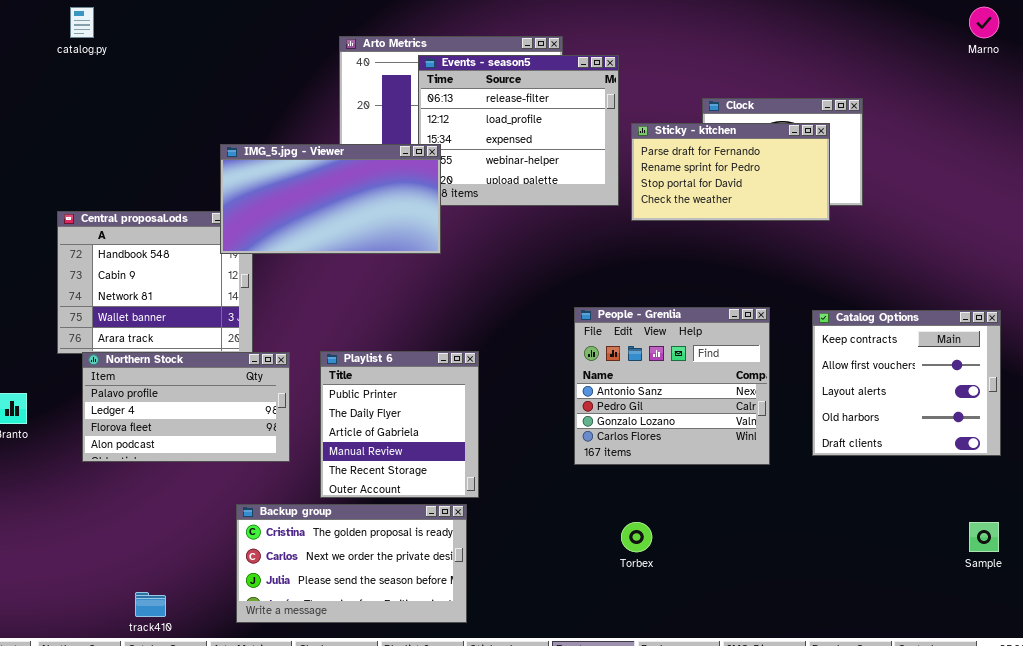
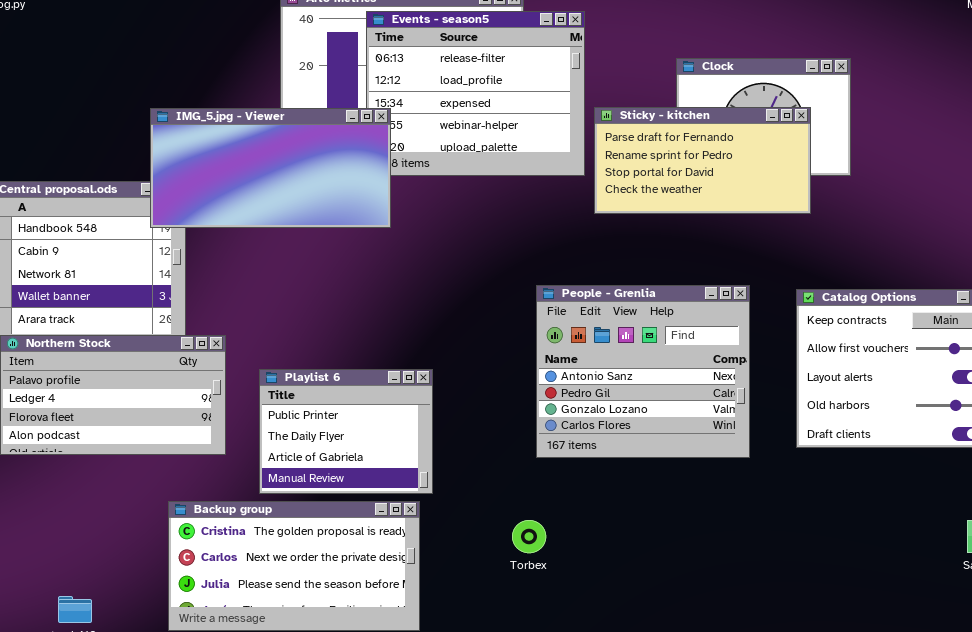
Sticky - kitchen: [631,123,830,221] -> [594,107,811,214], moved
Playlist 6: [320,351,479,498] -> [259,369,433,494], resized
Torbex: [621,522,652,552] -> [512,520,546,553], moved

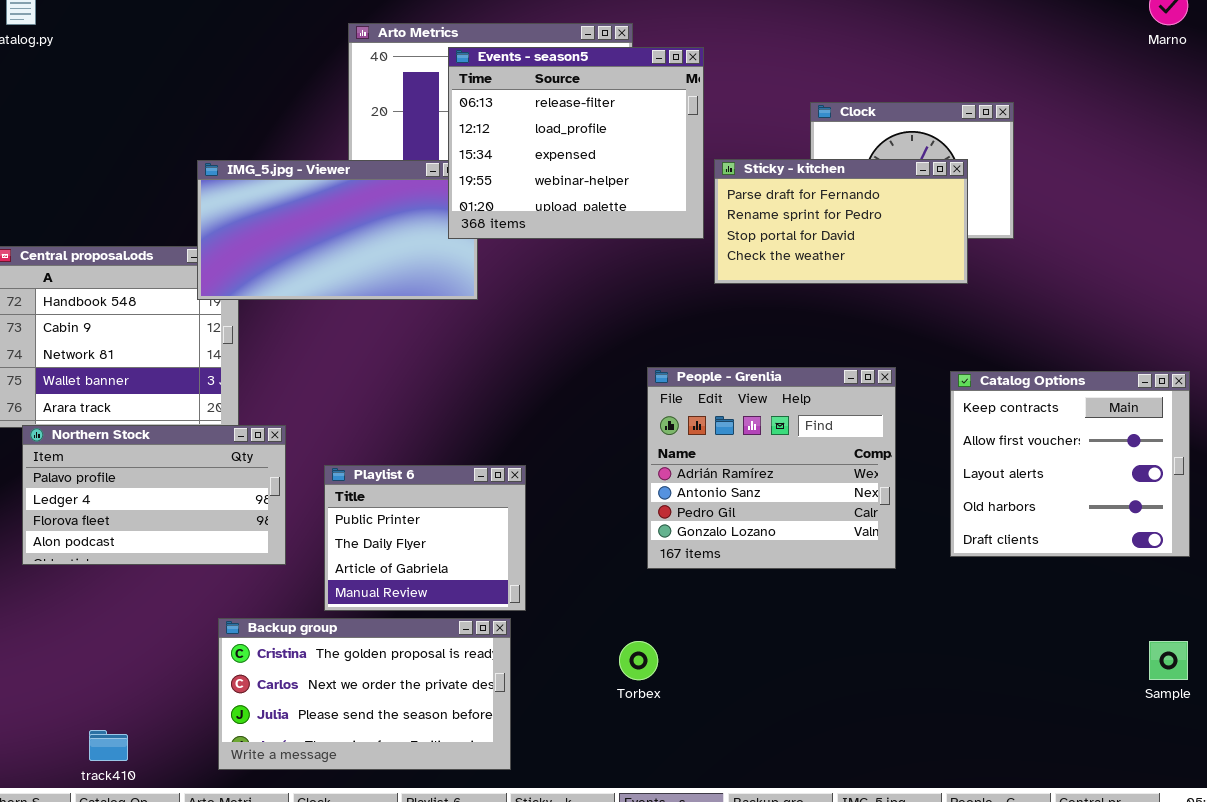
Events - season5: [366,11,585,176] -> [448,47,704,239], raised
People - Grenlia: [536,285,750,458] -> [647,367,896,569], scrolled up 1 row

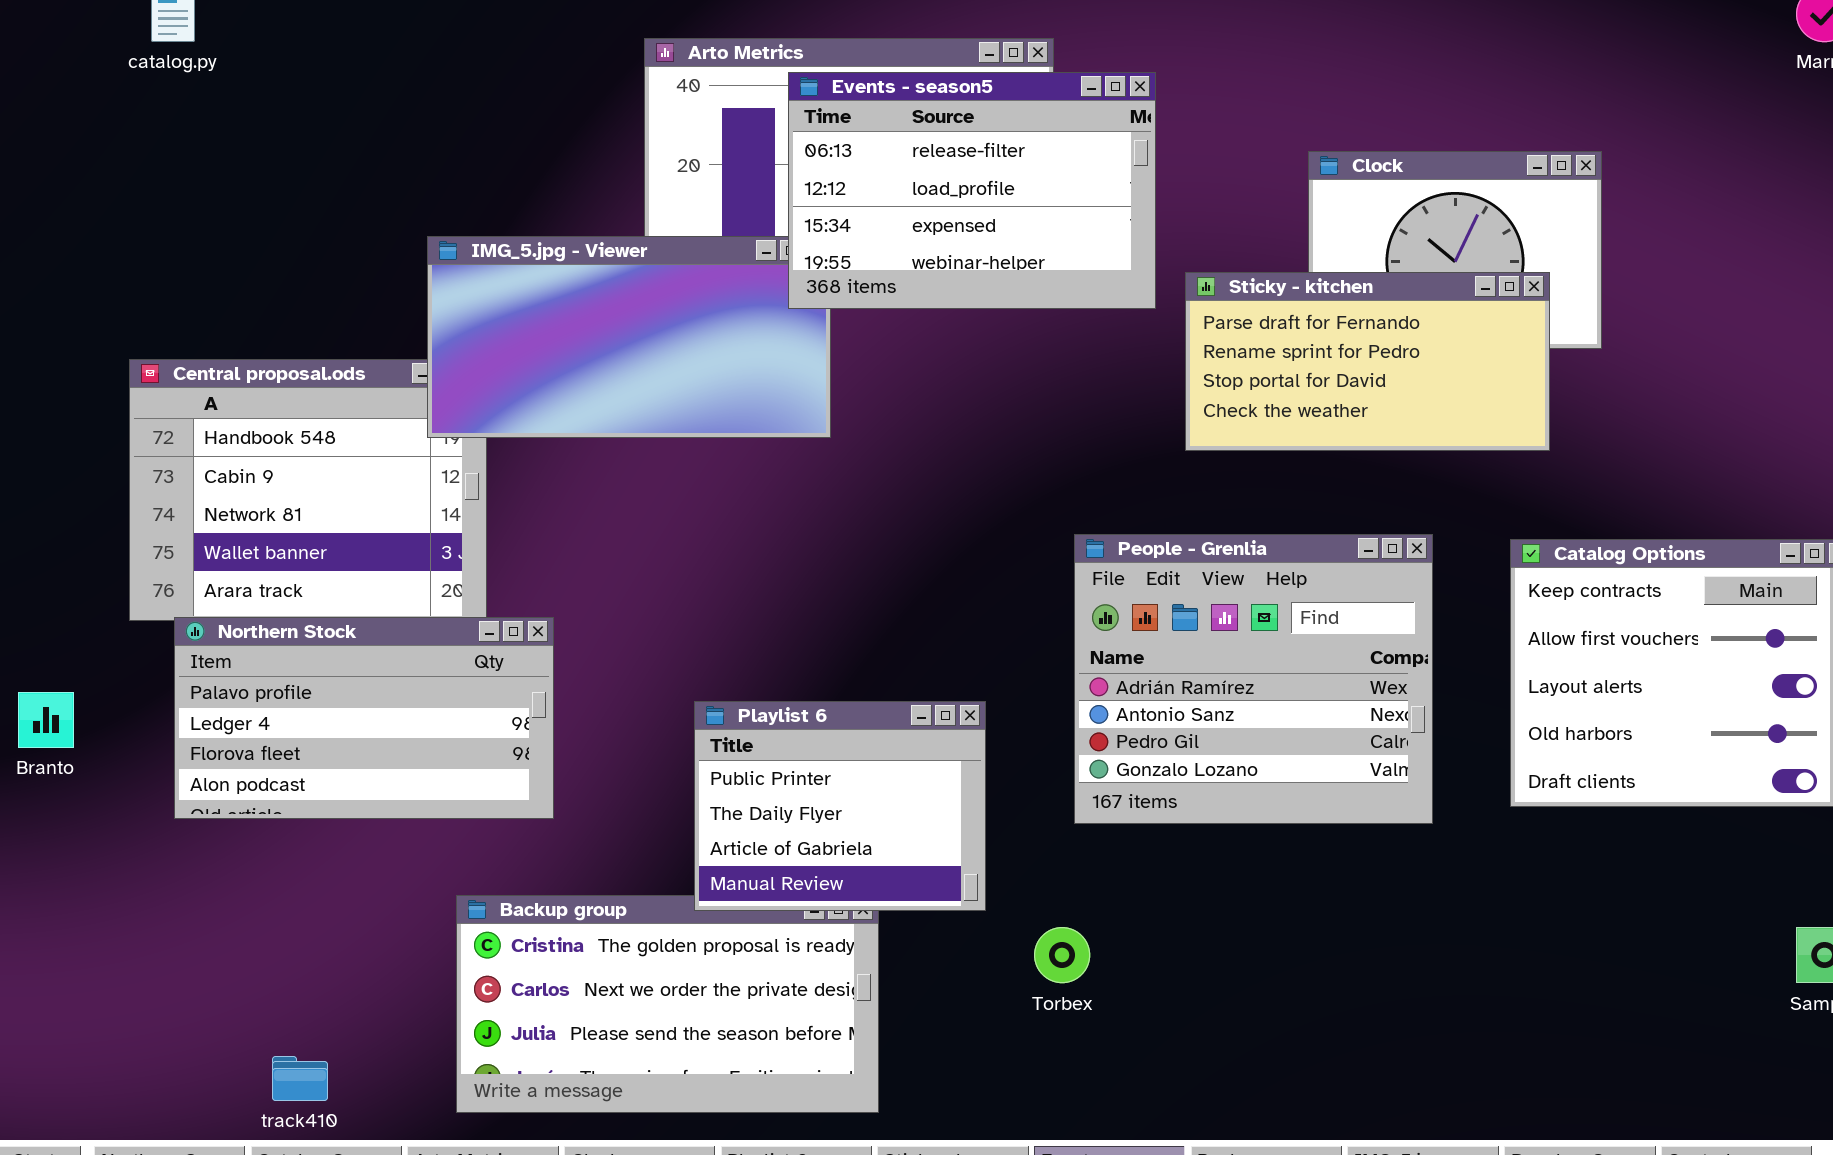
Events - season5: [448,47,704,239] -> [788,72,1156,309], resized
Sticky - kitchen: [714,159,968,284] -> [1185,272,1550,451], moved
Playlist 6: [324,465,526,611] -> [694,701,986,911], moved

